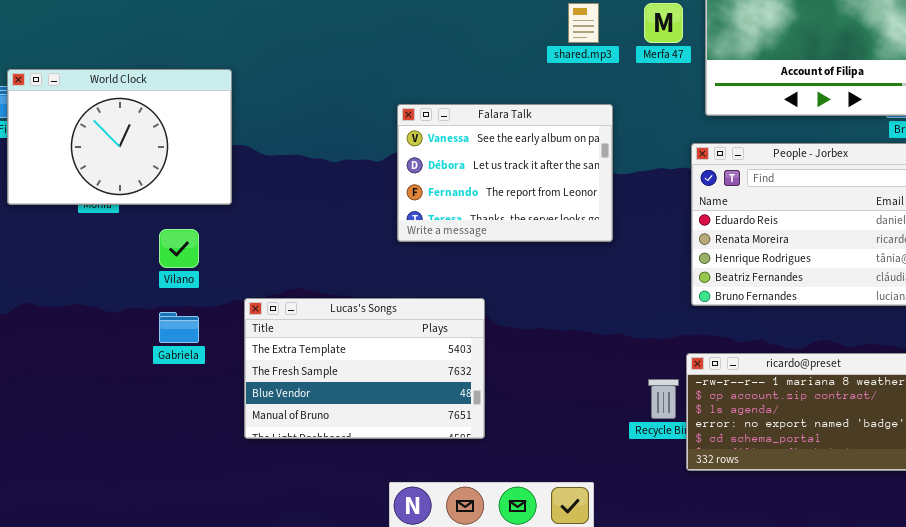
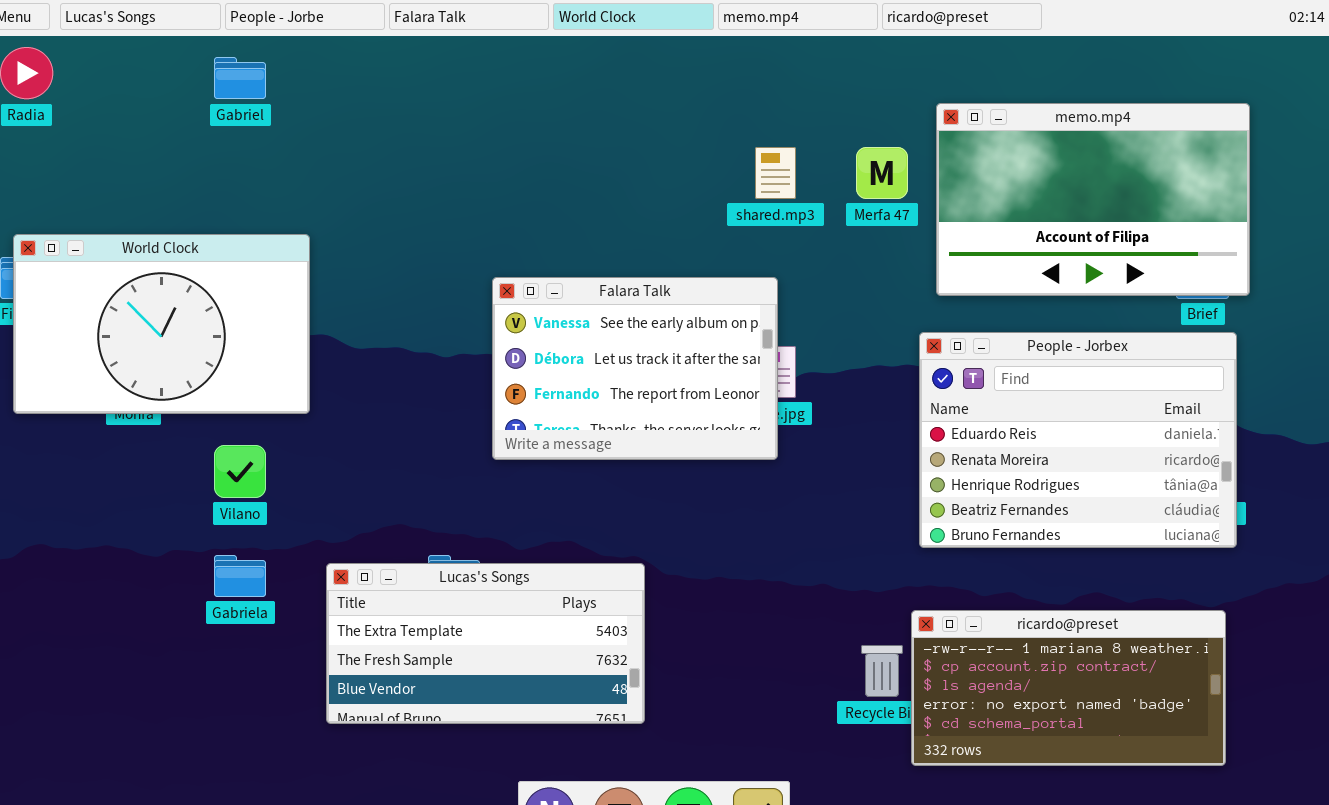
Falara Talk: [397,104,613,242] -> [492,277,778,460], moved
Lucas's Songs: [244,298,485,439] -> [326,563,645,724], resized

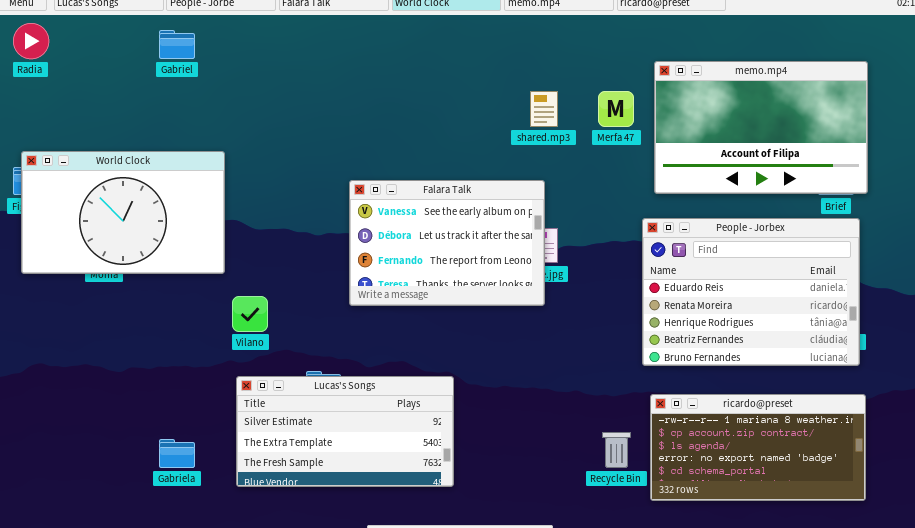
Vilano: [214,445,266,498] -> [232,296,268,332], moved
Gabriela: [214,555,266,597] -> [159,439,195,468], moved
Lucas's Songs: [326,563,645,724] -> [236,376,454,487], scrolled up 1 row
ricardo@preset: [911,610,1226,766] -> [650,394,866,501], moved

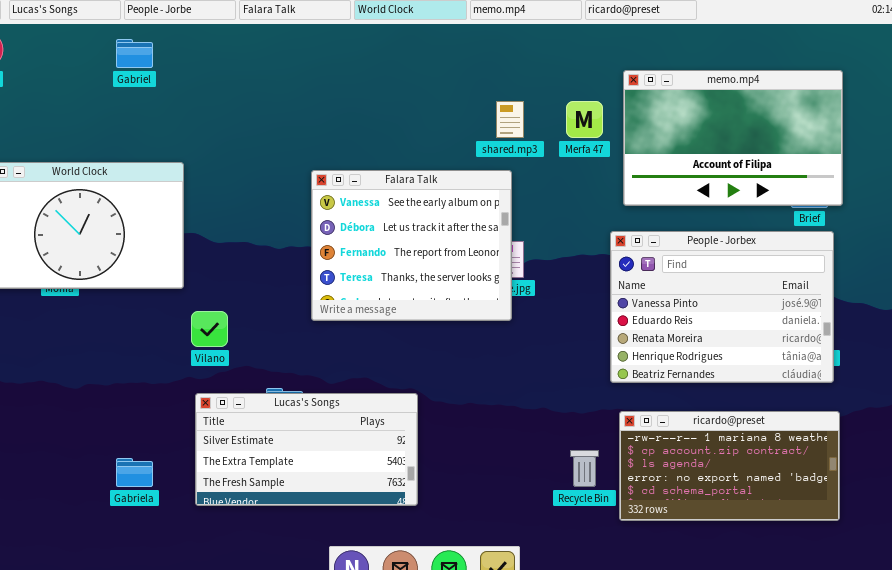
Falara Talk: [349,180,545,306] -> [311,170,512,321], resized
People - Jorbex: [642,218,860,366] -> [610,231,834,383], scrolled up 1 row

